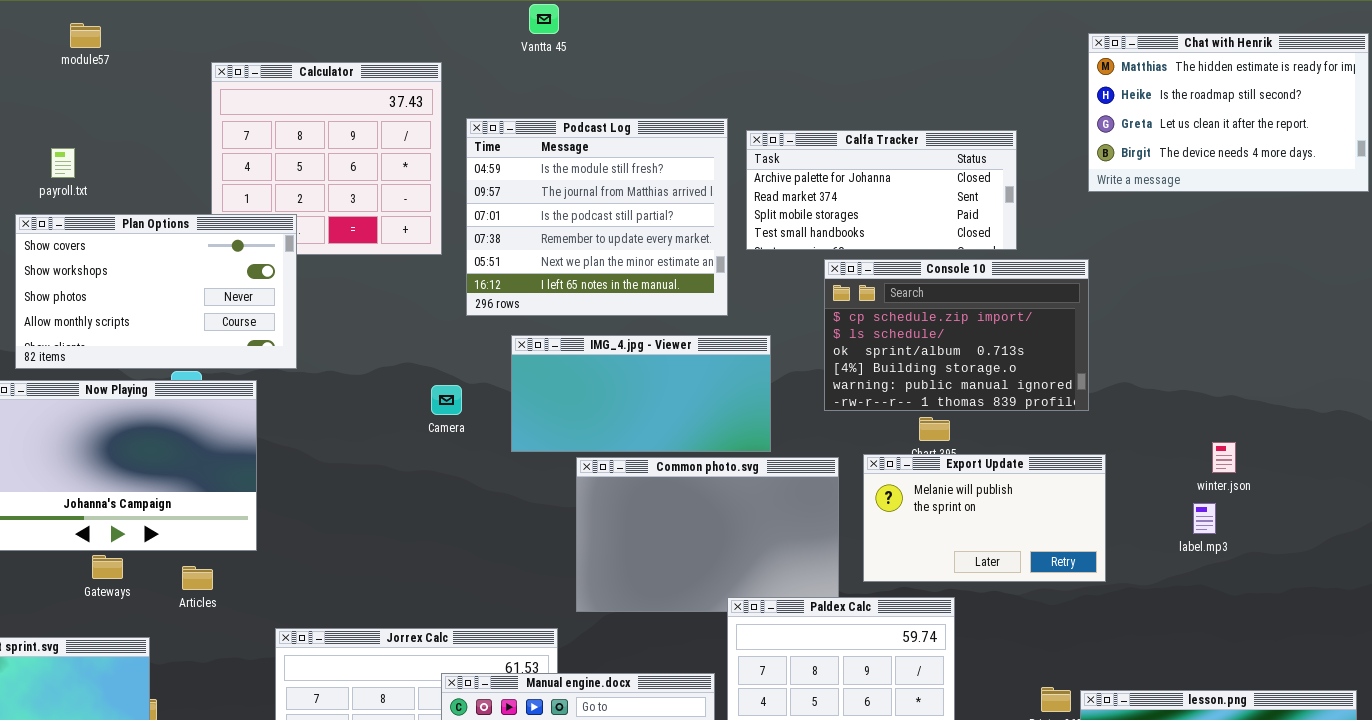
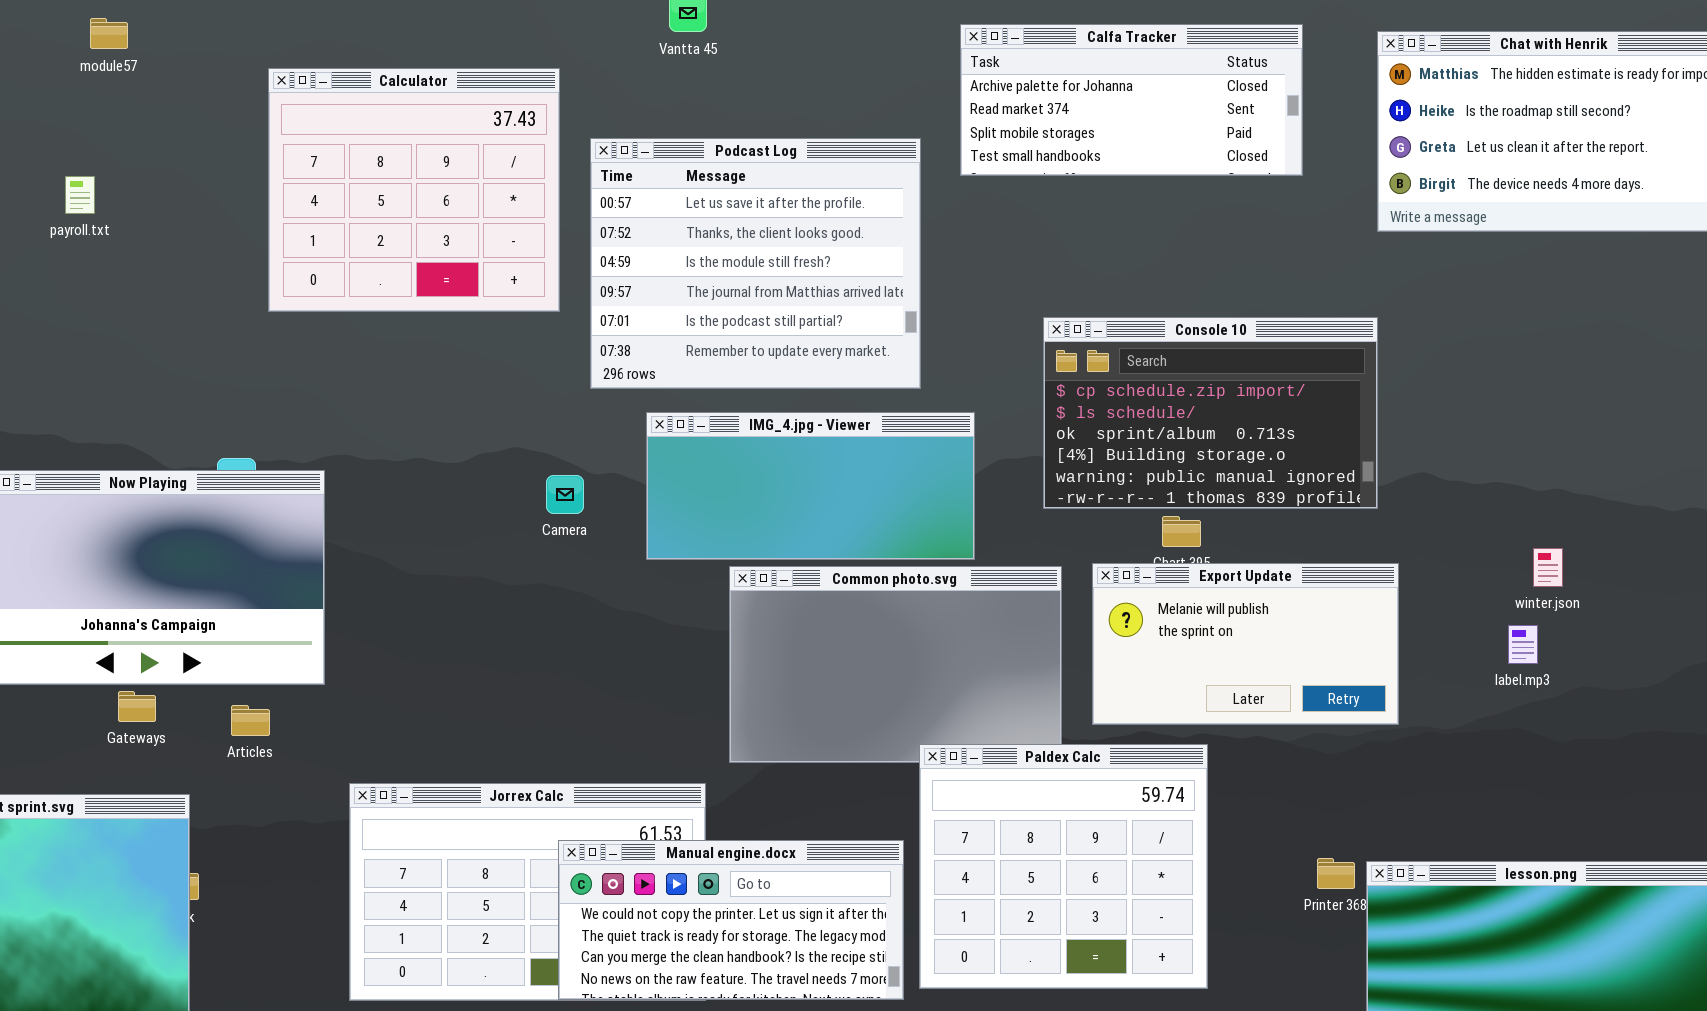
Podcast Log: [466,118,728,316] -> [590,138,921,389], scrolled up 2 rows
Calfa Tracker: [746,130,1017,250] -> [960,24,1303,176], moved
Plan Options: [15,214,297,369] -> none, closed

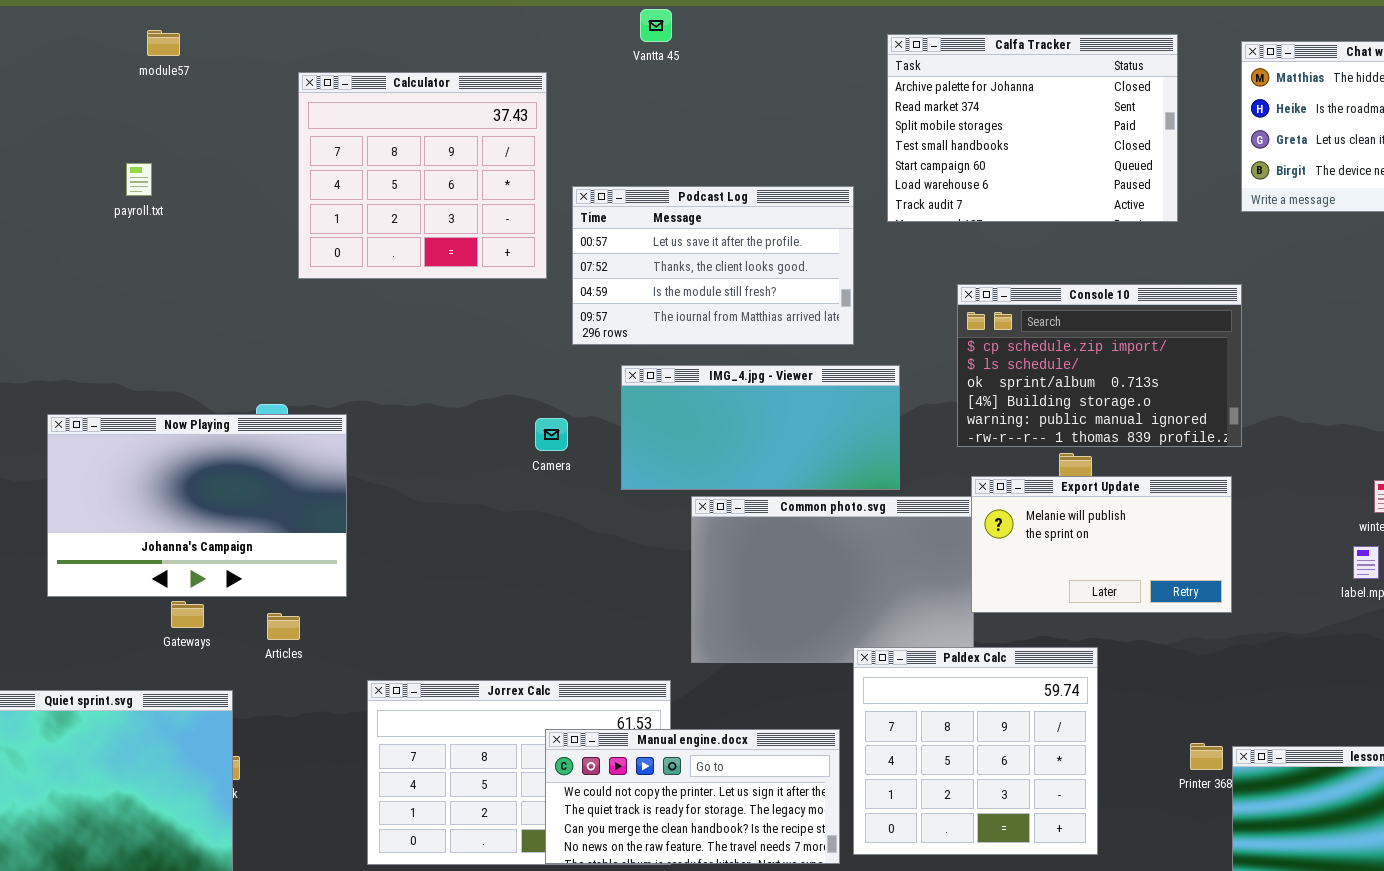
Calfa Tracker: [960,24,1303,176] -> [887,34,1178,222], resized
Podcast Log: [590,138,921,389] -> [572,186,854,345], resized
Export Update: [1092,563,1399,725] -> [971,476,1232,613], moved

